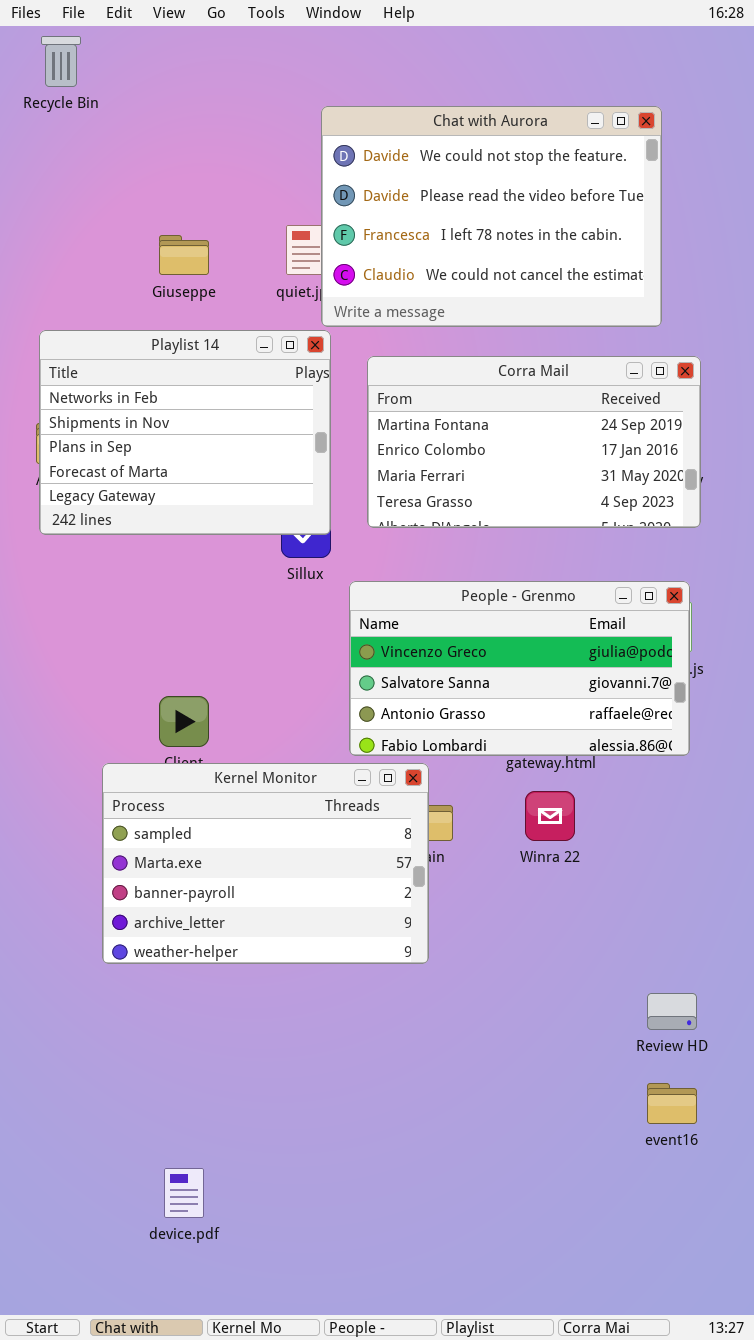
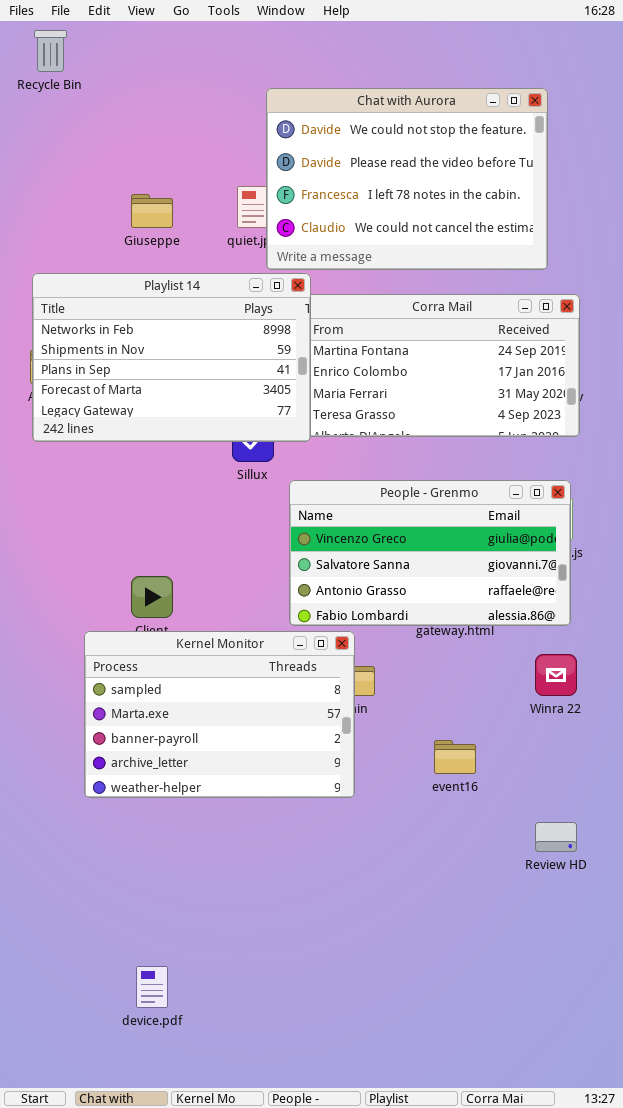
Playlist 14: [39,330,331,535] -> [32,273,311,442], resized
Winra 22: [525,791,575,841] -> [535,654,577,696], moved
event16: [647,1083,697,1124] -> [434,740,476,774], moved

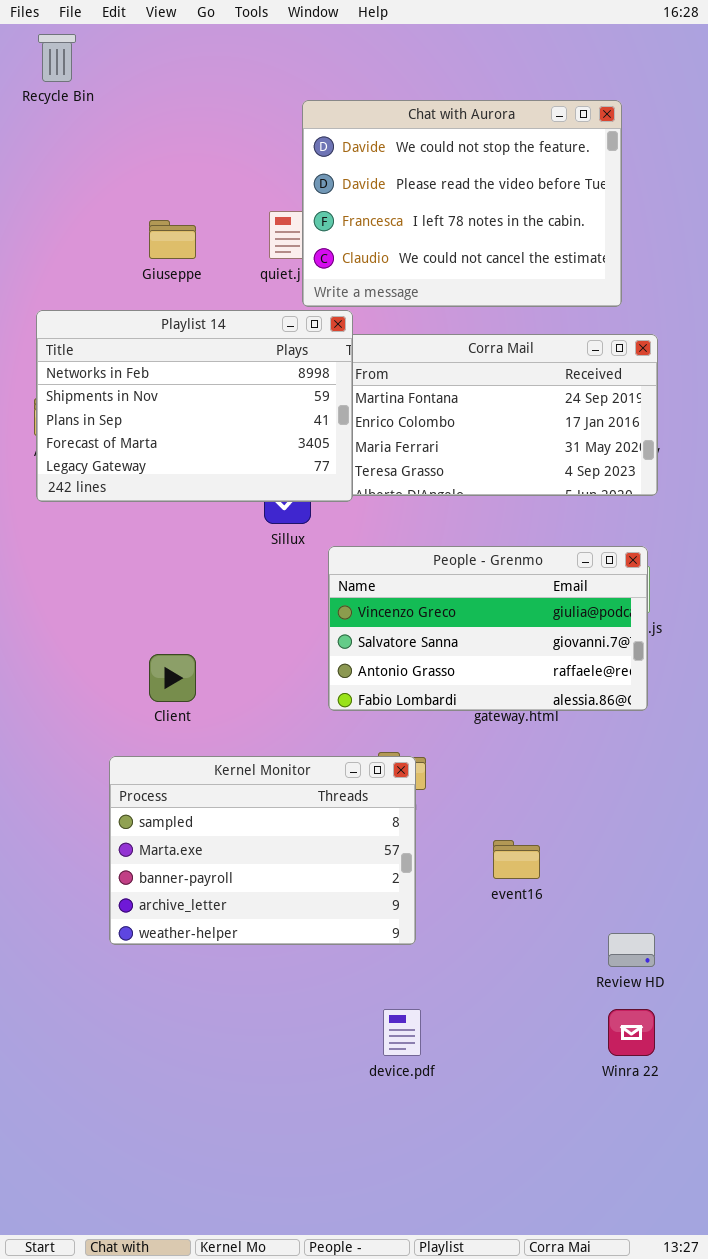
Kernel Monitor: [84,631,355,798] -> [109,756,416,945], moved
Winra 22: [535,654,577,696] -> [608,1009,655,1056], moved
device.pdf: [136,966,168,1008] -> [383,1009,421,1056], moved

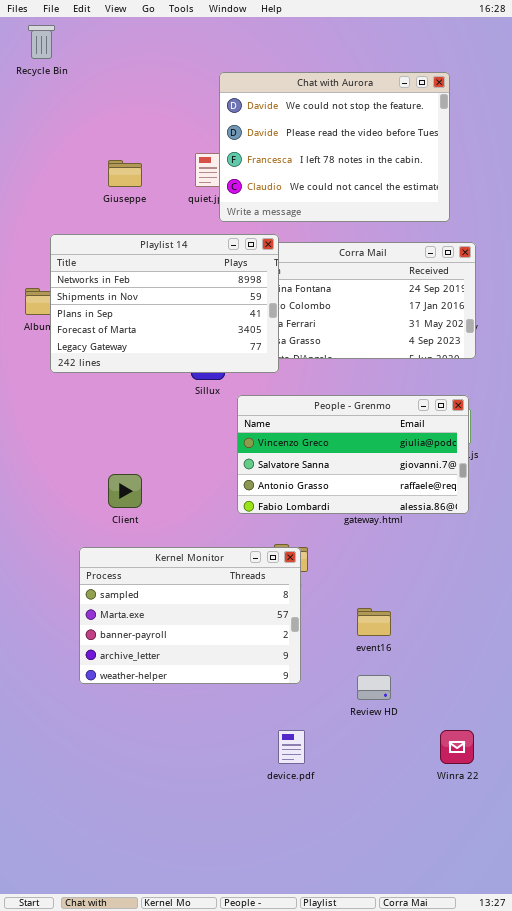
Playlist 14: [36,310,353,502] -> [50,234,279,373], moved
Review HD: [608,933,655,967] -> [357,675,391,700], moved

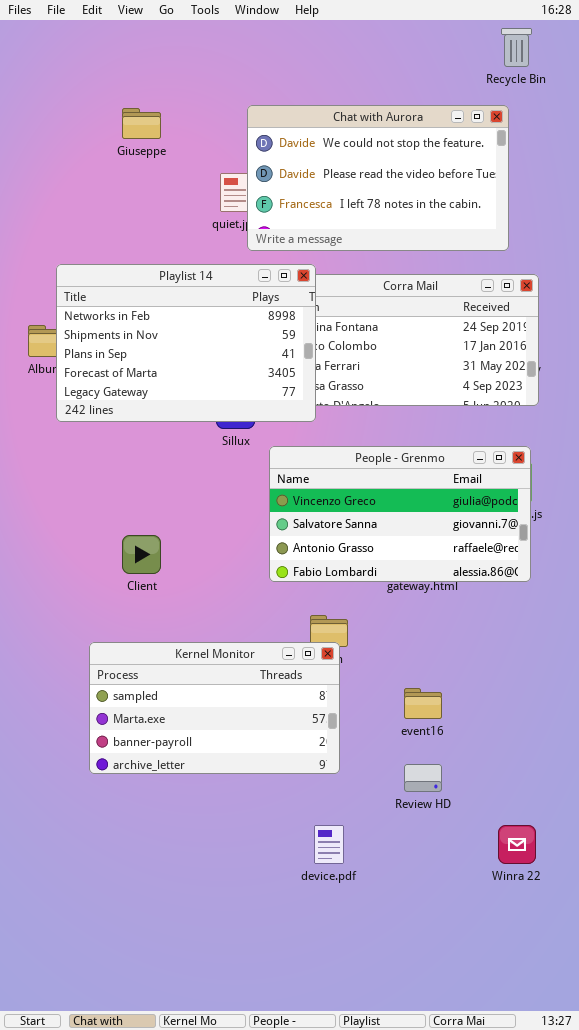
Recycle Bin: [28,25,55,59] -> [501,28,532,67], moved
Chat with Aurora: [219,72,450,222] -> [247,105,509,251], resized
Giuseppe: [108,160,142,187] -> [122,108,161,139], moved
Kernel Monitor: [79,547,301,684] -> [89,642,340,774], resized

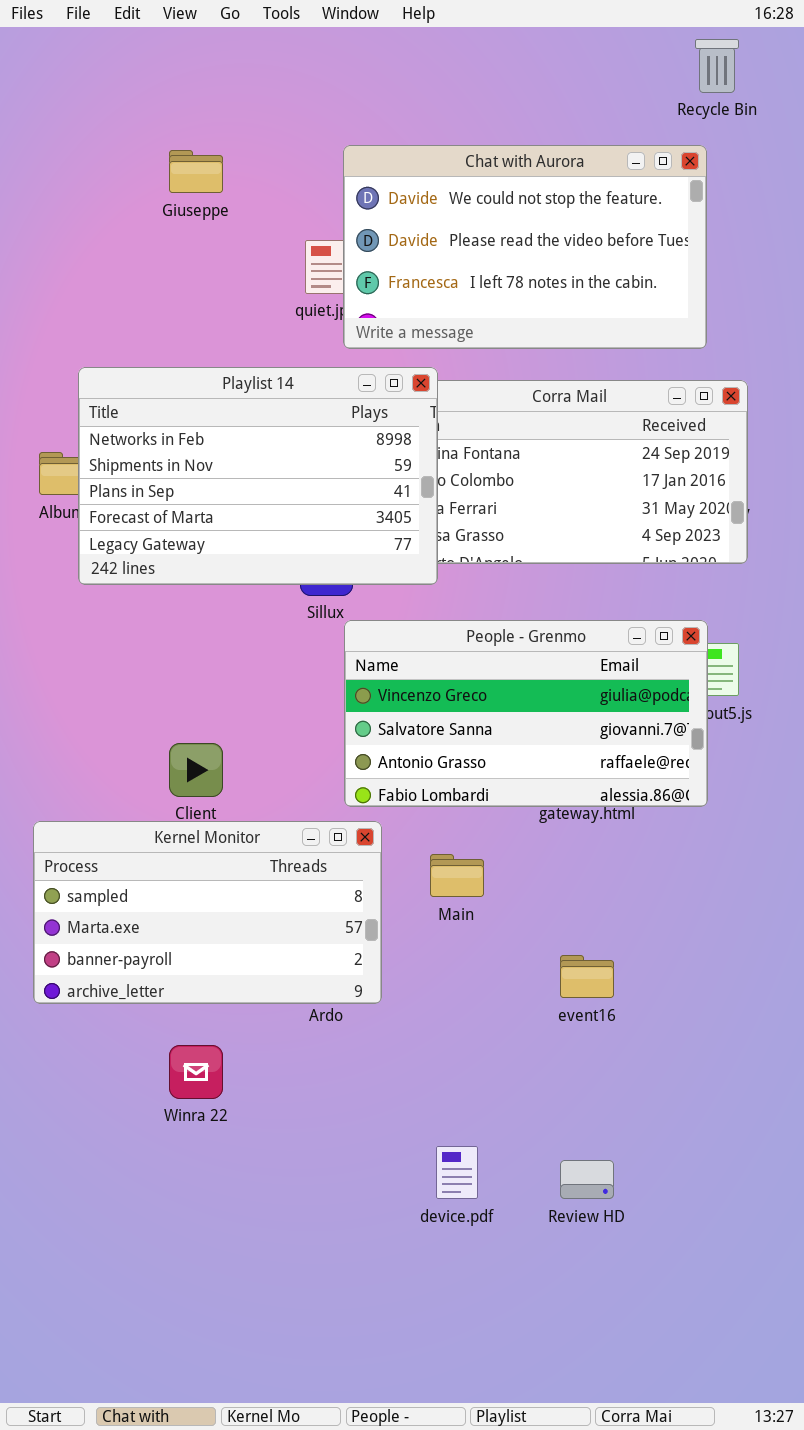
People - Grenmo: [269,446,531,582] -> [344,620,708,807], moved
Kernel Monitor: [89,642,340,774] -> [33,821,382,1004], moved
Review HD: [404,764,442,792] -> [560,1160,614,1199], moved
Winra 22: [498,825,536,864] -> [169,1045,223,1099], moved

